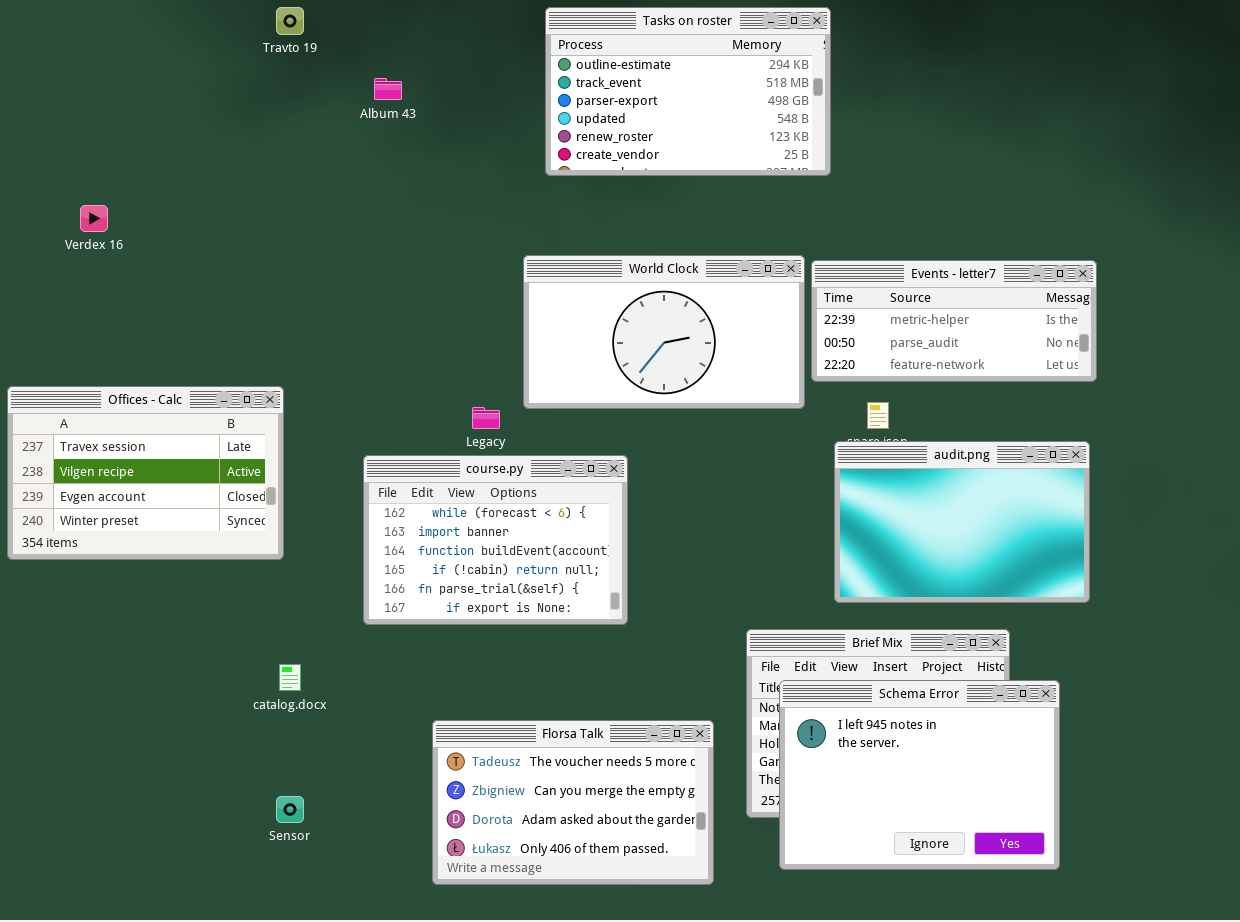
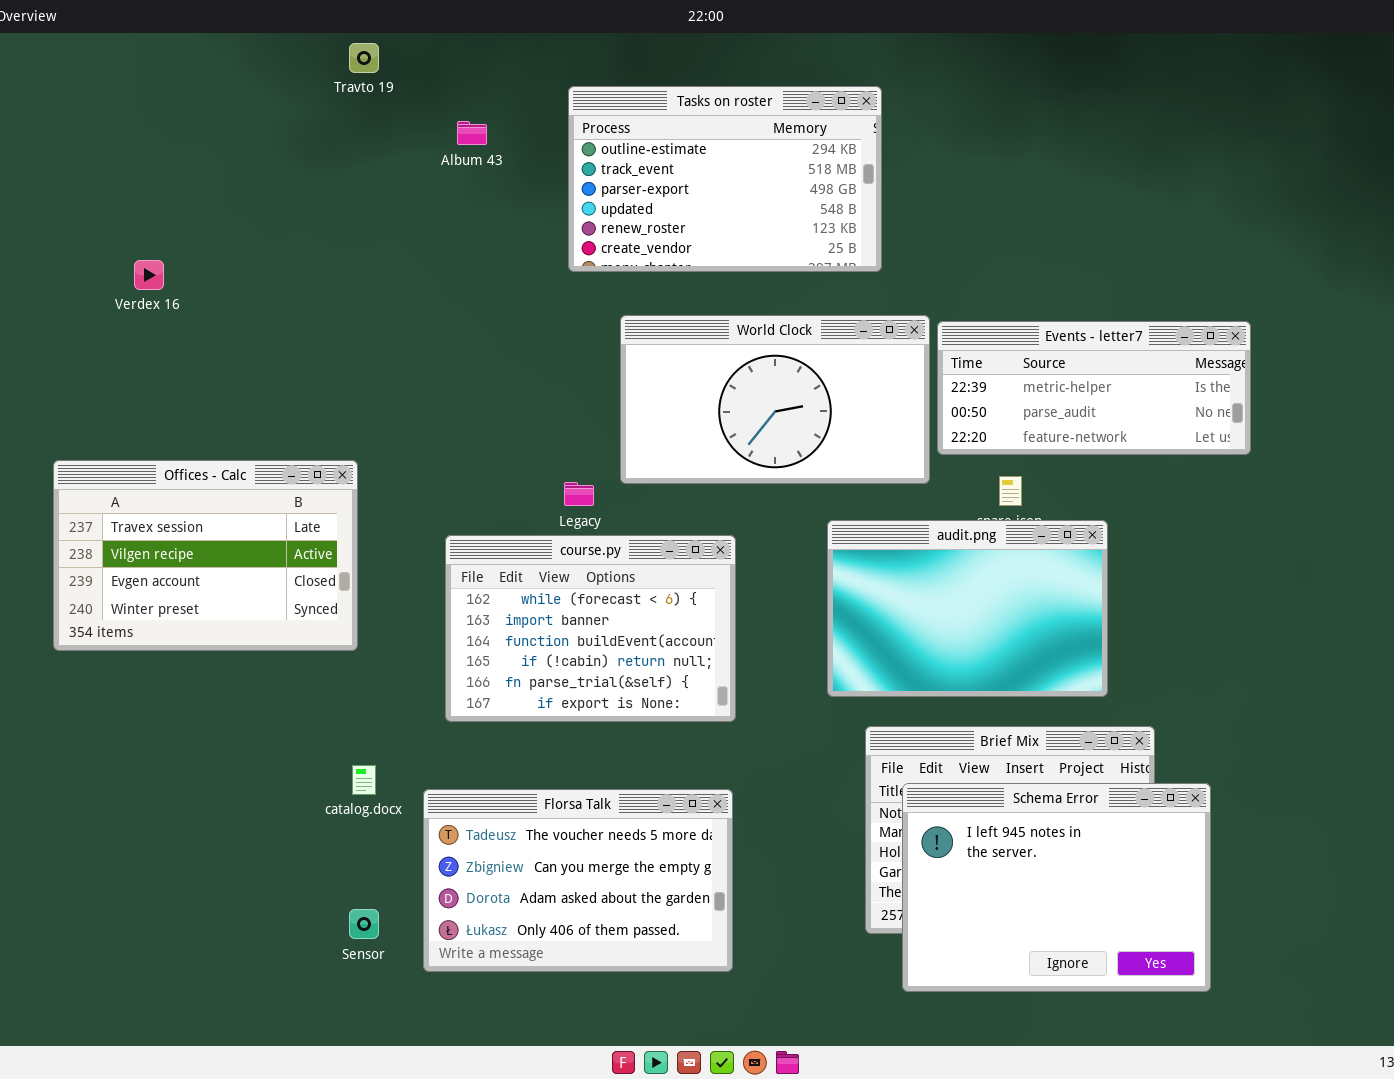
Tasks on roster: [545,7,831,176] -> [568,86,882,272], moved
audit.png: [834,441,1090,603] -> [827,520,1108,697], moved
Florsa Talk: [432,720,714,885] -> [423,789,733,972], moved

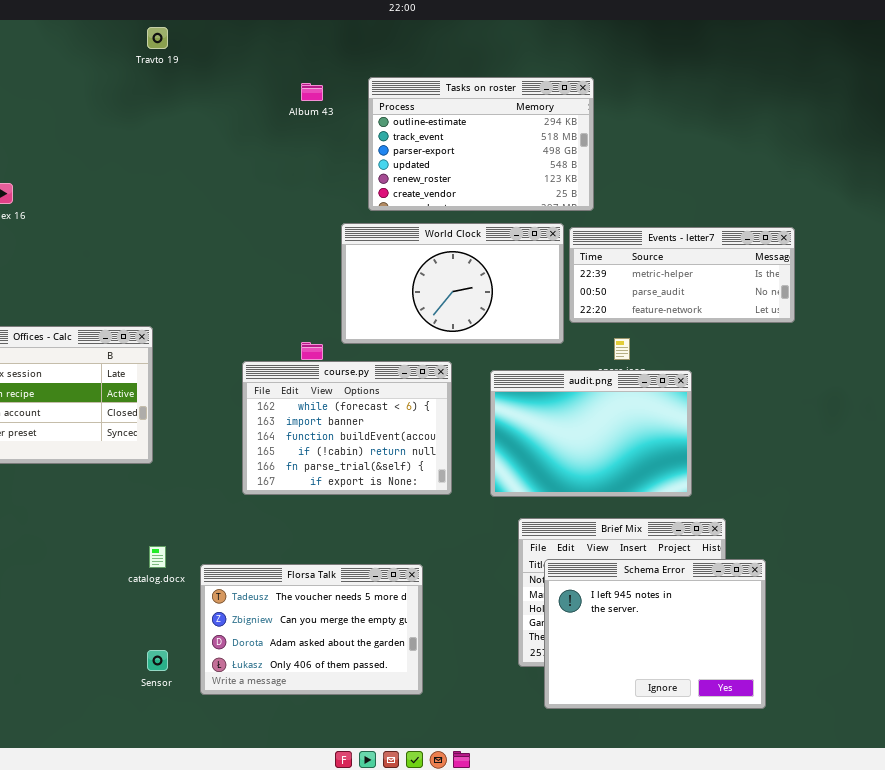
Tasks on roster: [568,86,882,272] -> [368,77,594,211], moved
Album 43: [457,121,487,145] -> [301,83,323,101], moved
course.py: [445,535,736,722] -> [242,361,452,495], moved

